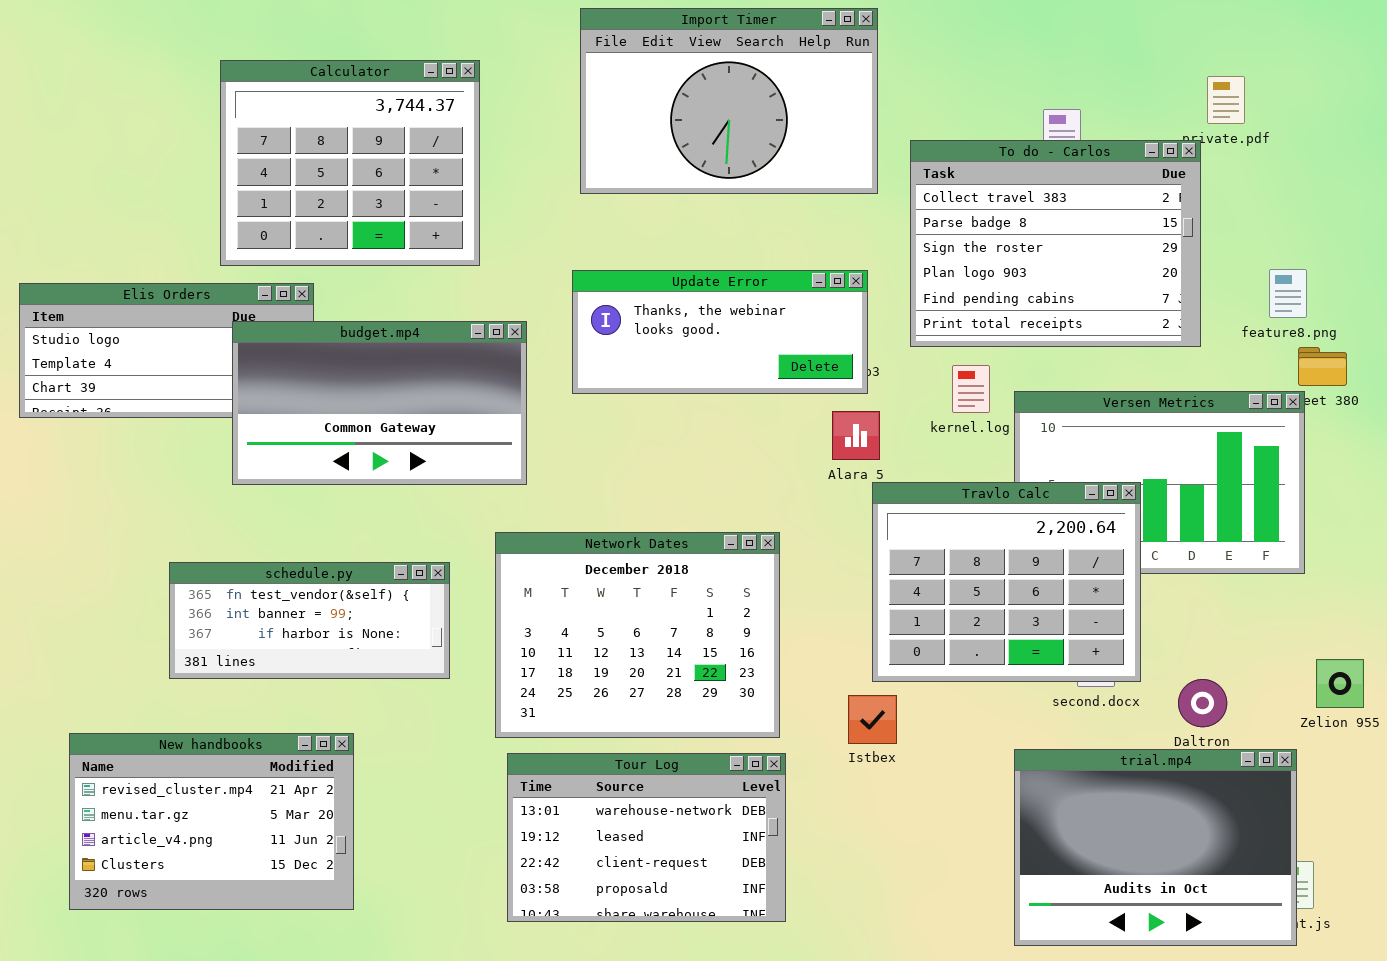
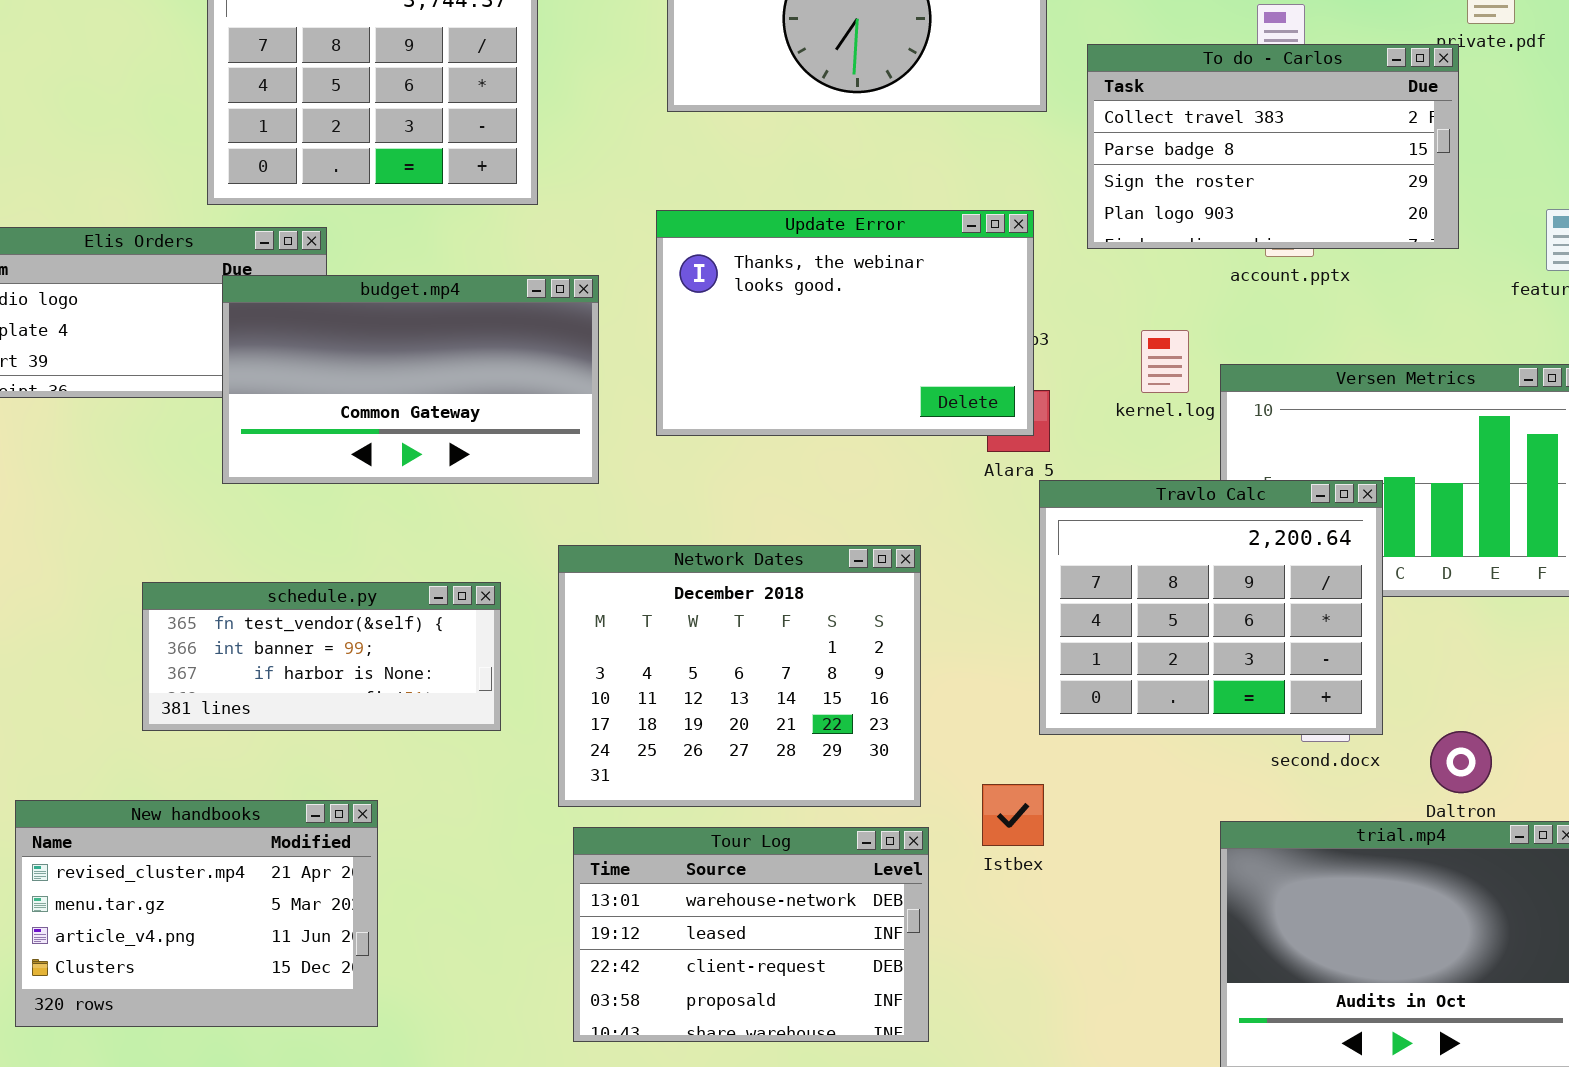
To do - Carlos: [910,140,1201,347] -> [1087,44,1459,249], resized
Update Error: [572,270,868,394] -> [656,210,1034,436], resized
Istbex: [848,695,897,744] -> [982,784,1044,846], moved

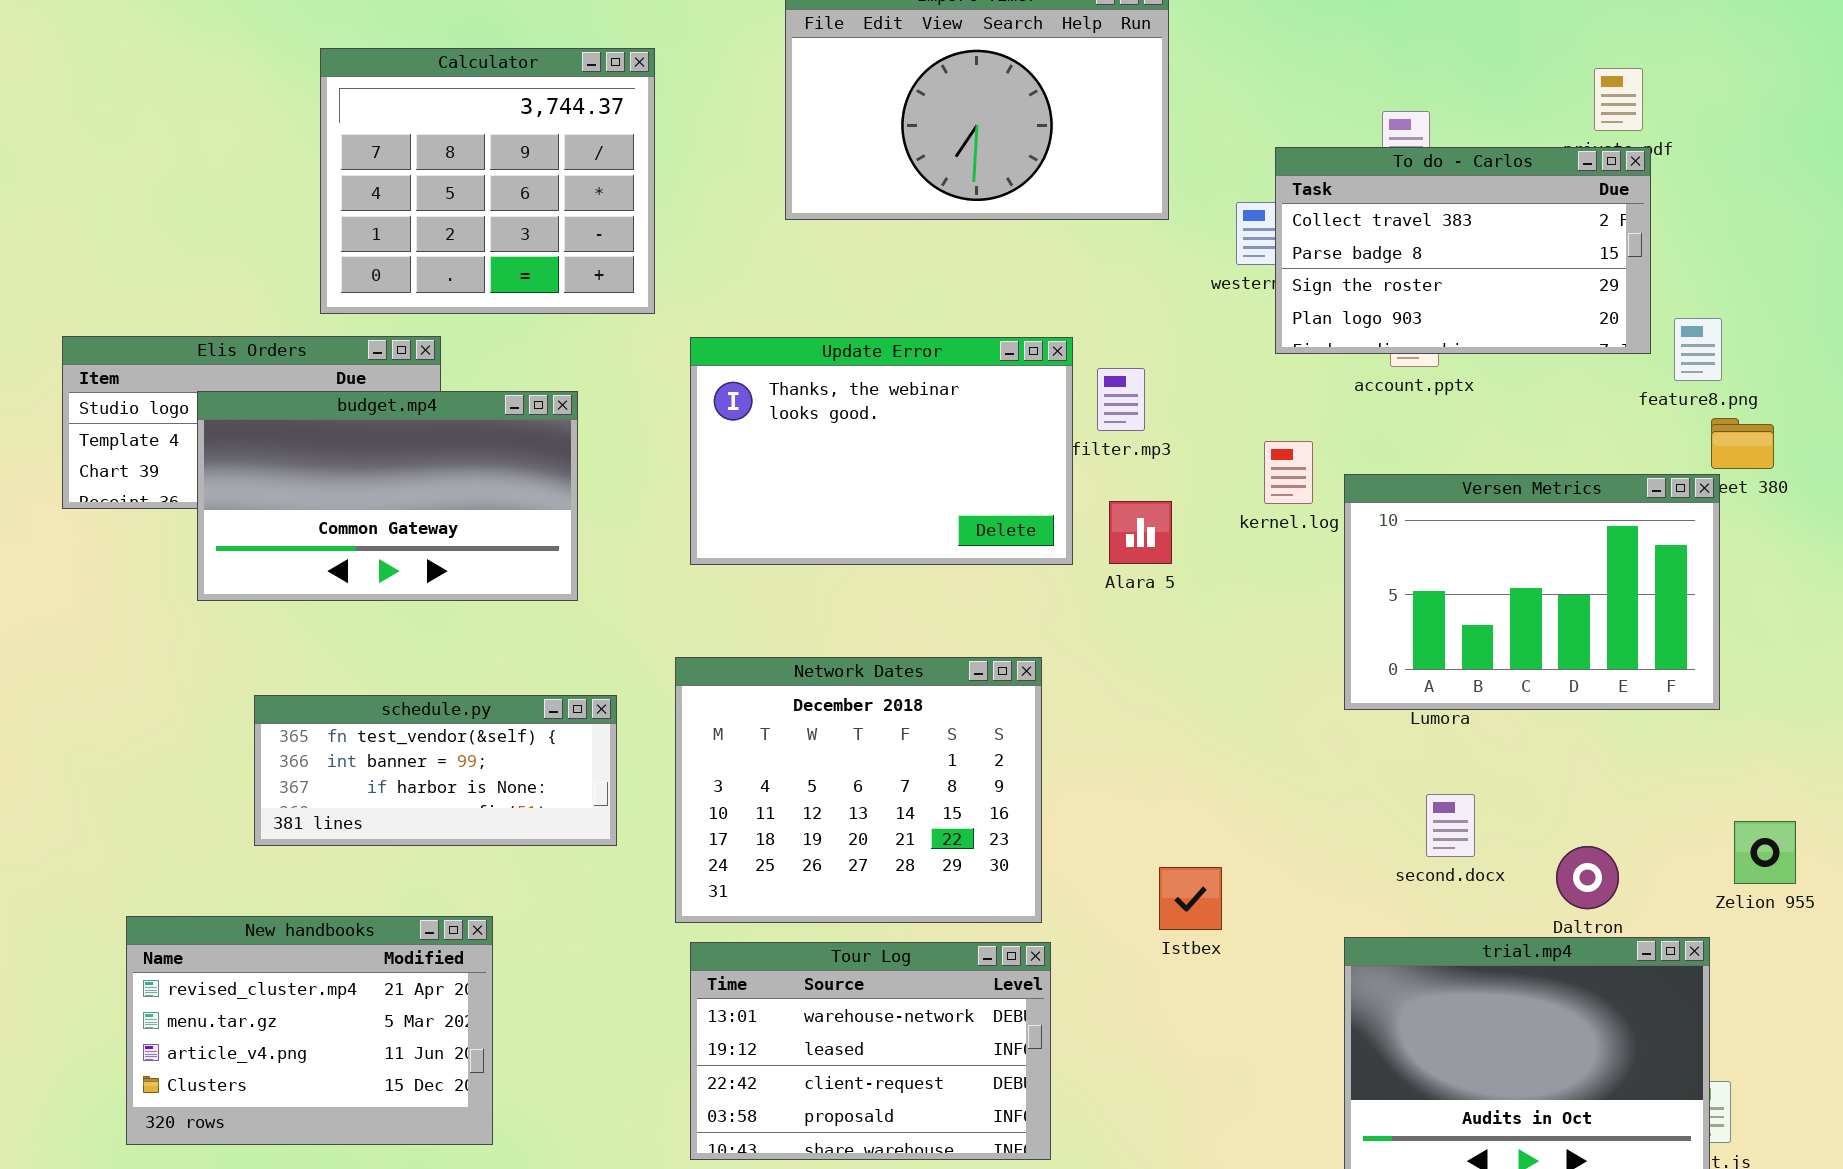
To do - Carlos: [1087,44,1459,249] -> [1275,147,1651,354], moved
Update Error: [656,210,1034,436] -> [690,337,1073,565], moved
budget.mp4: [222,275,599,484] -> [197,391,578,601], moved
Travlo Calc: [1039,480,1383,735] -> none, closed
Istbex: [982,784,1044,846] -> [1159,867,1222,930], moved

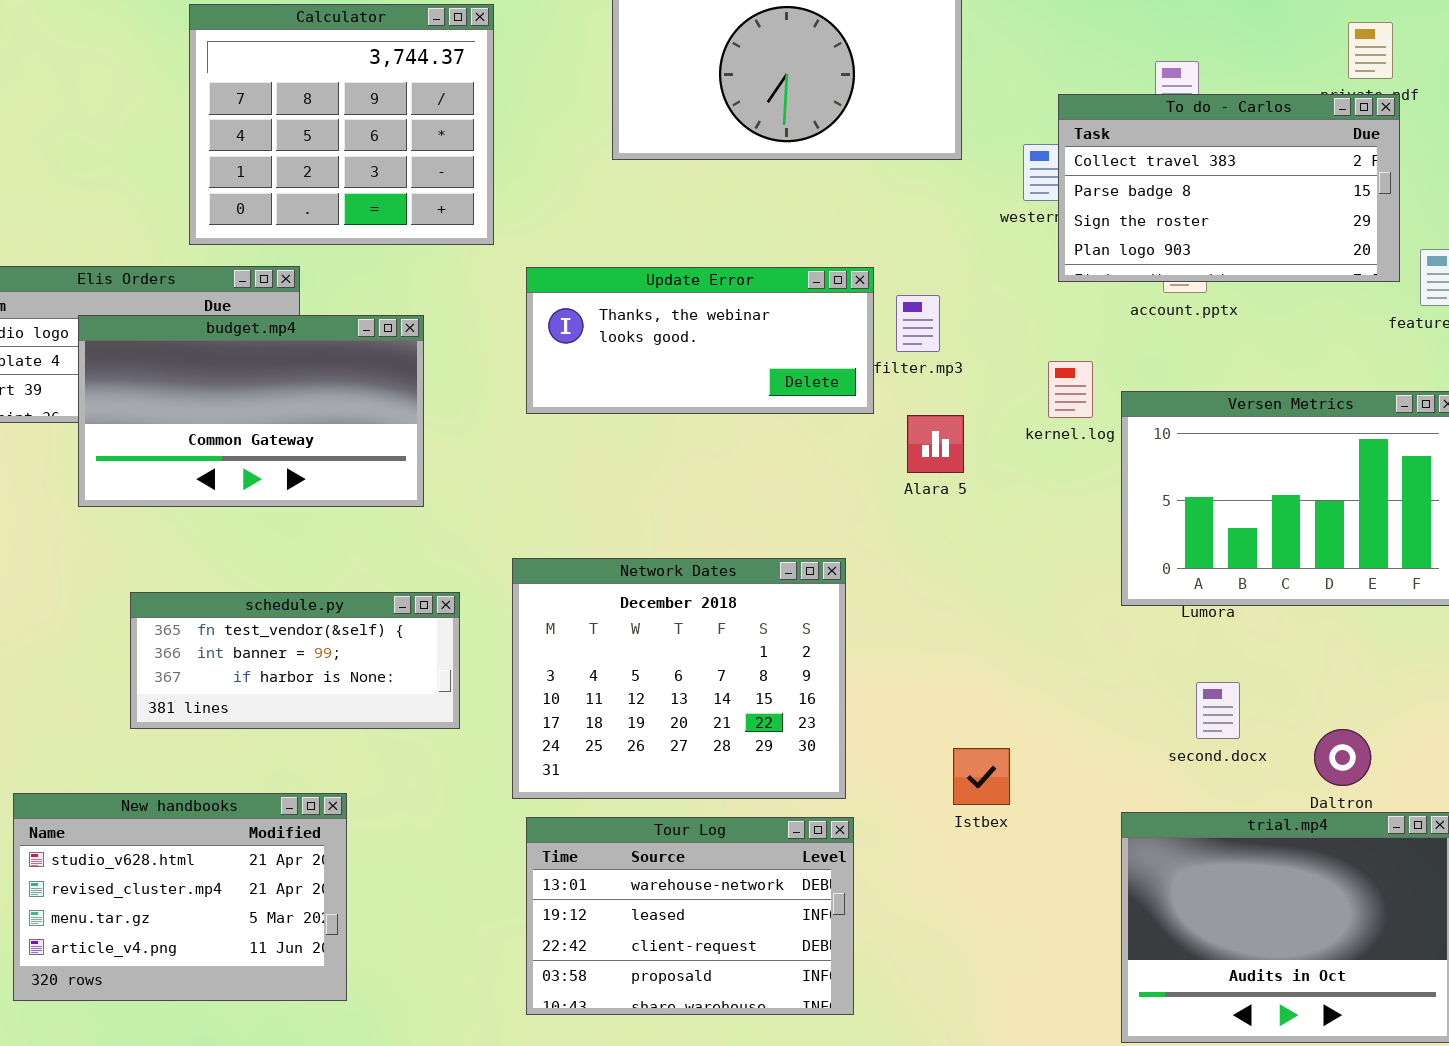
Update Error: [690,337,1073,565] -> [526,267,874,414], resized
New handbooks: [126,916,493,1145] -> [13,793,347,1001], scrolled up 1 row

